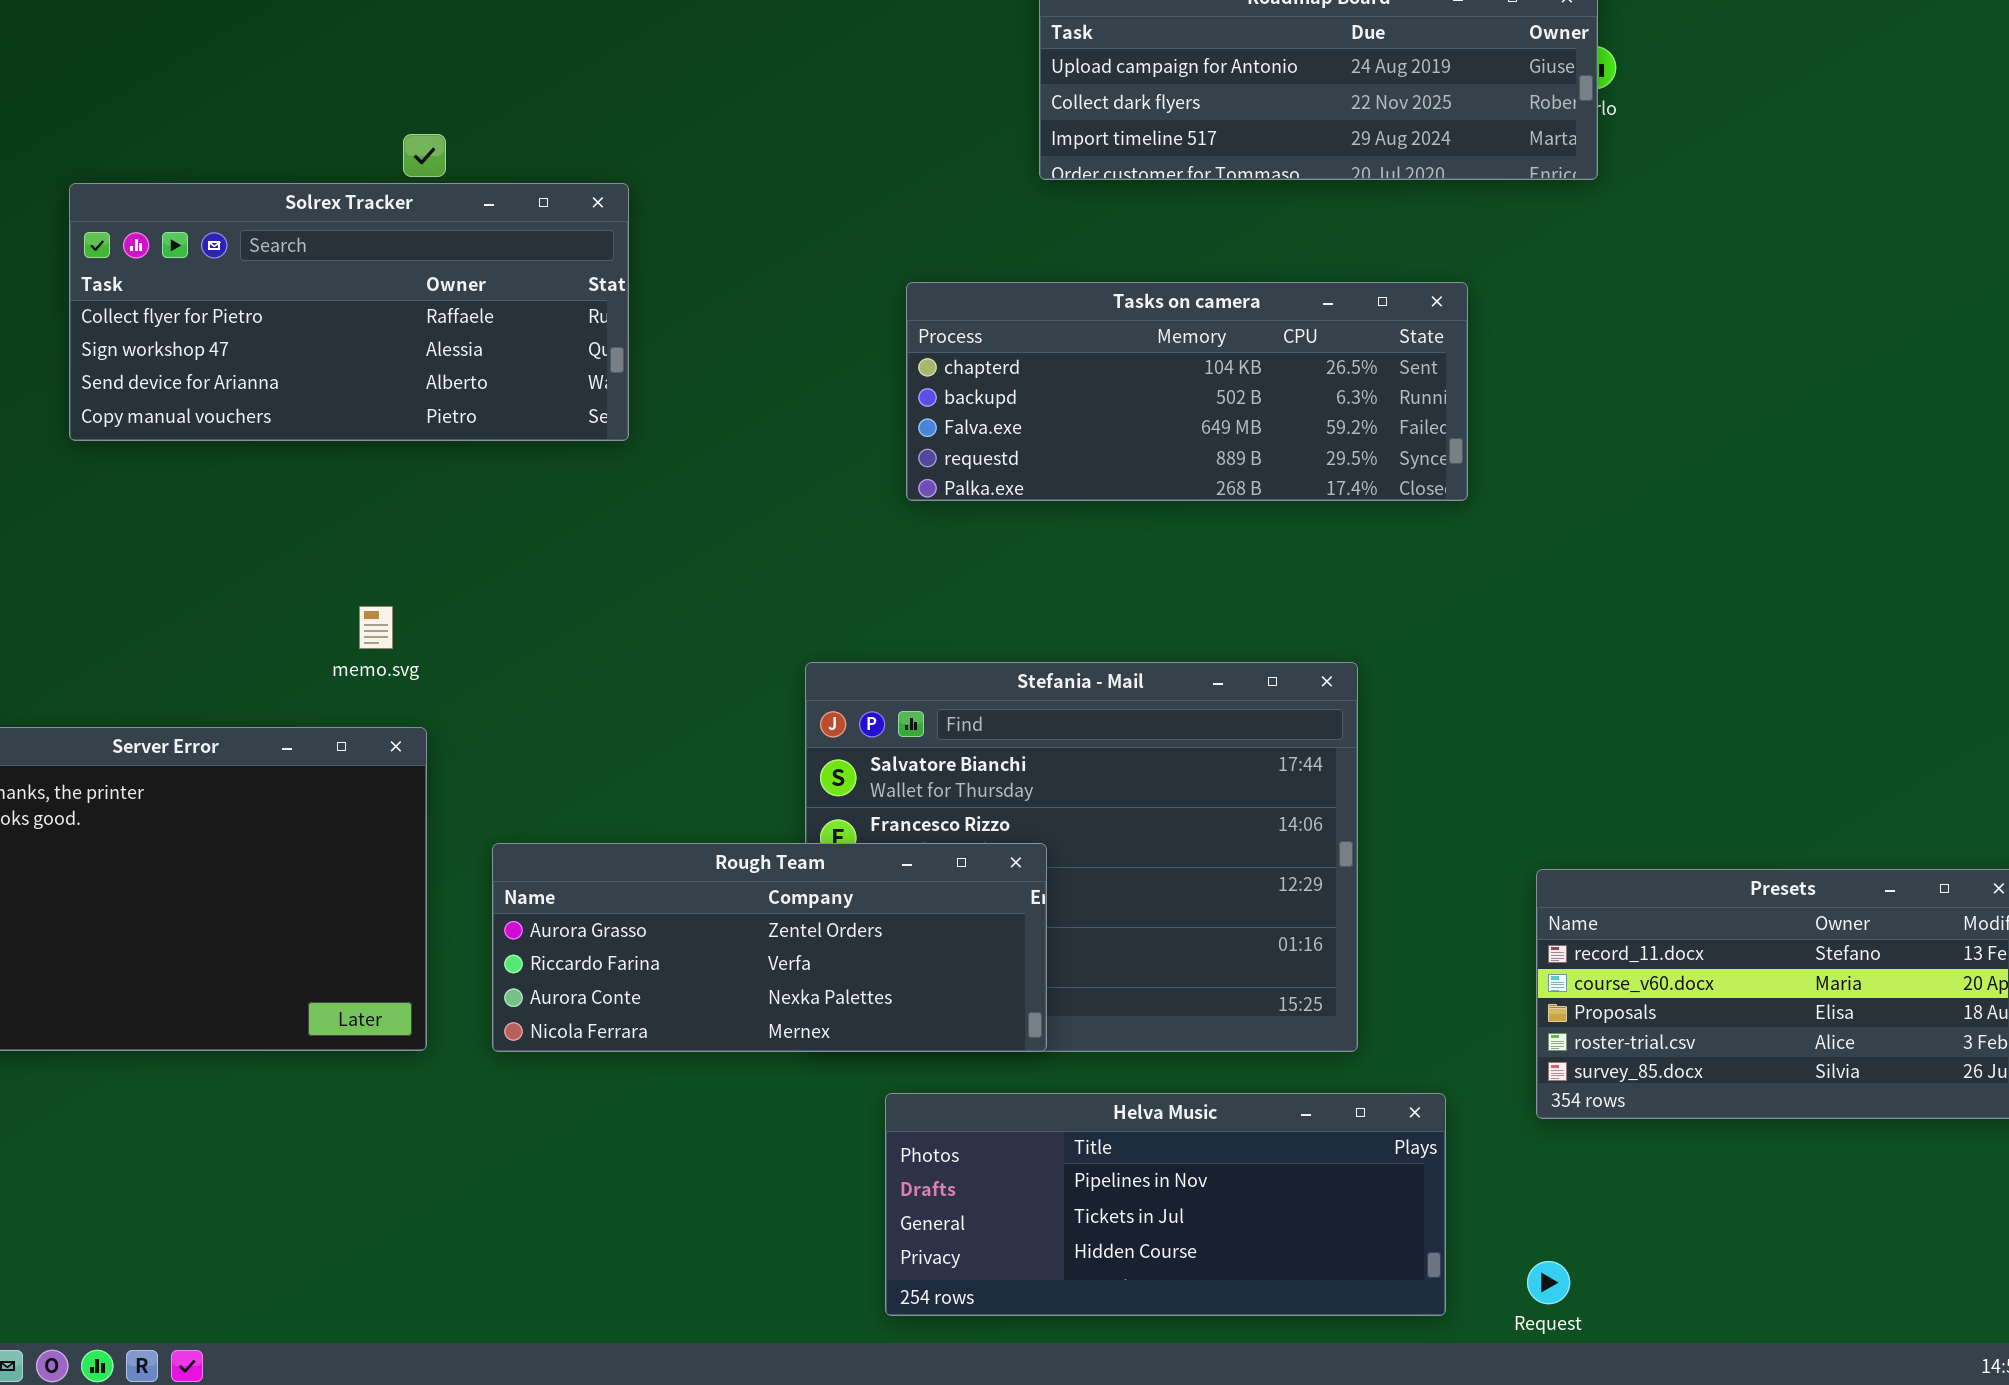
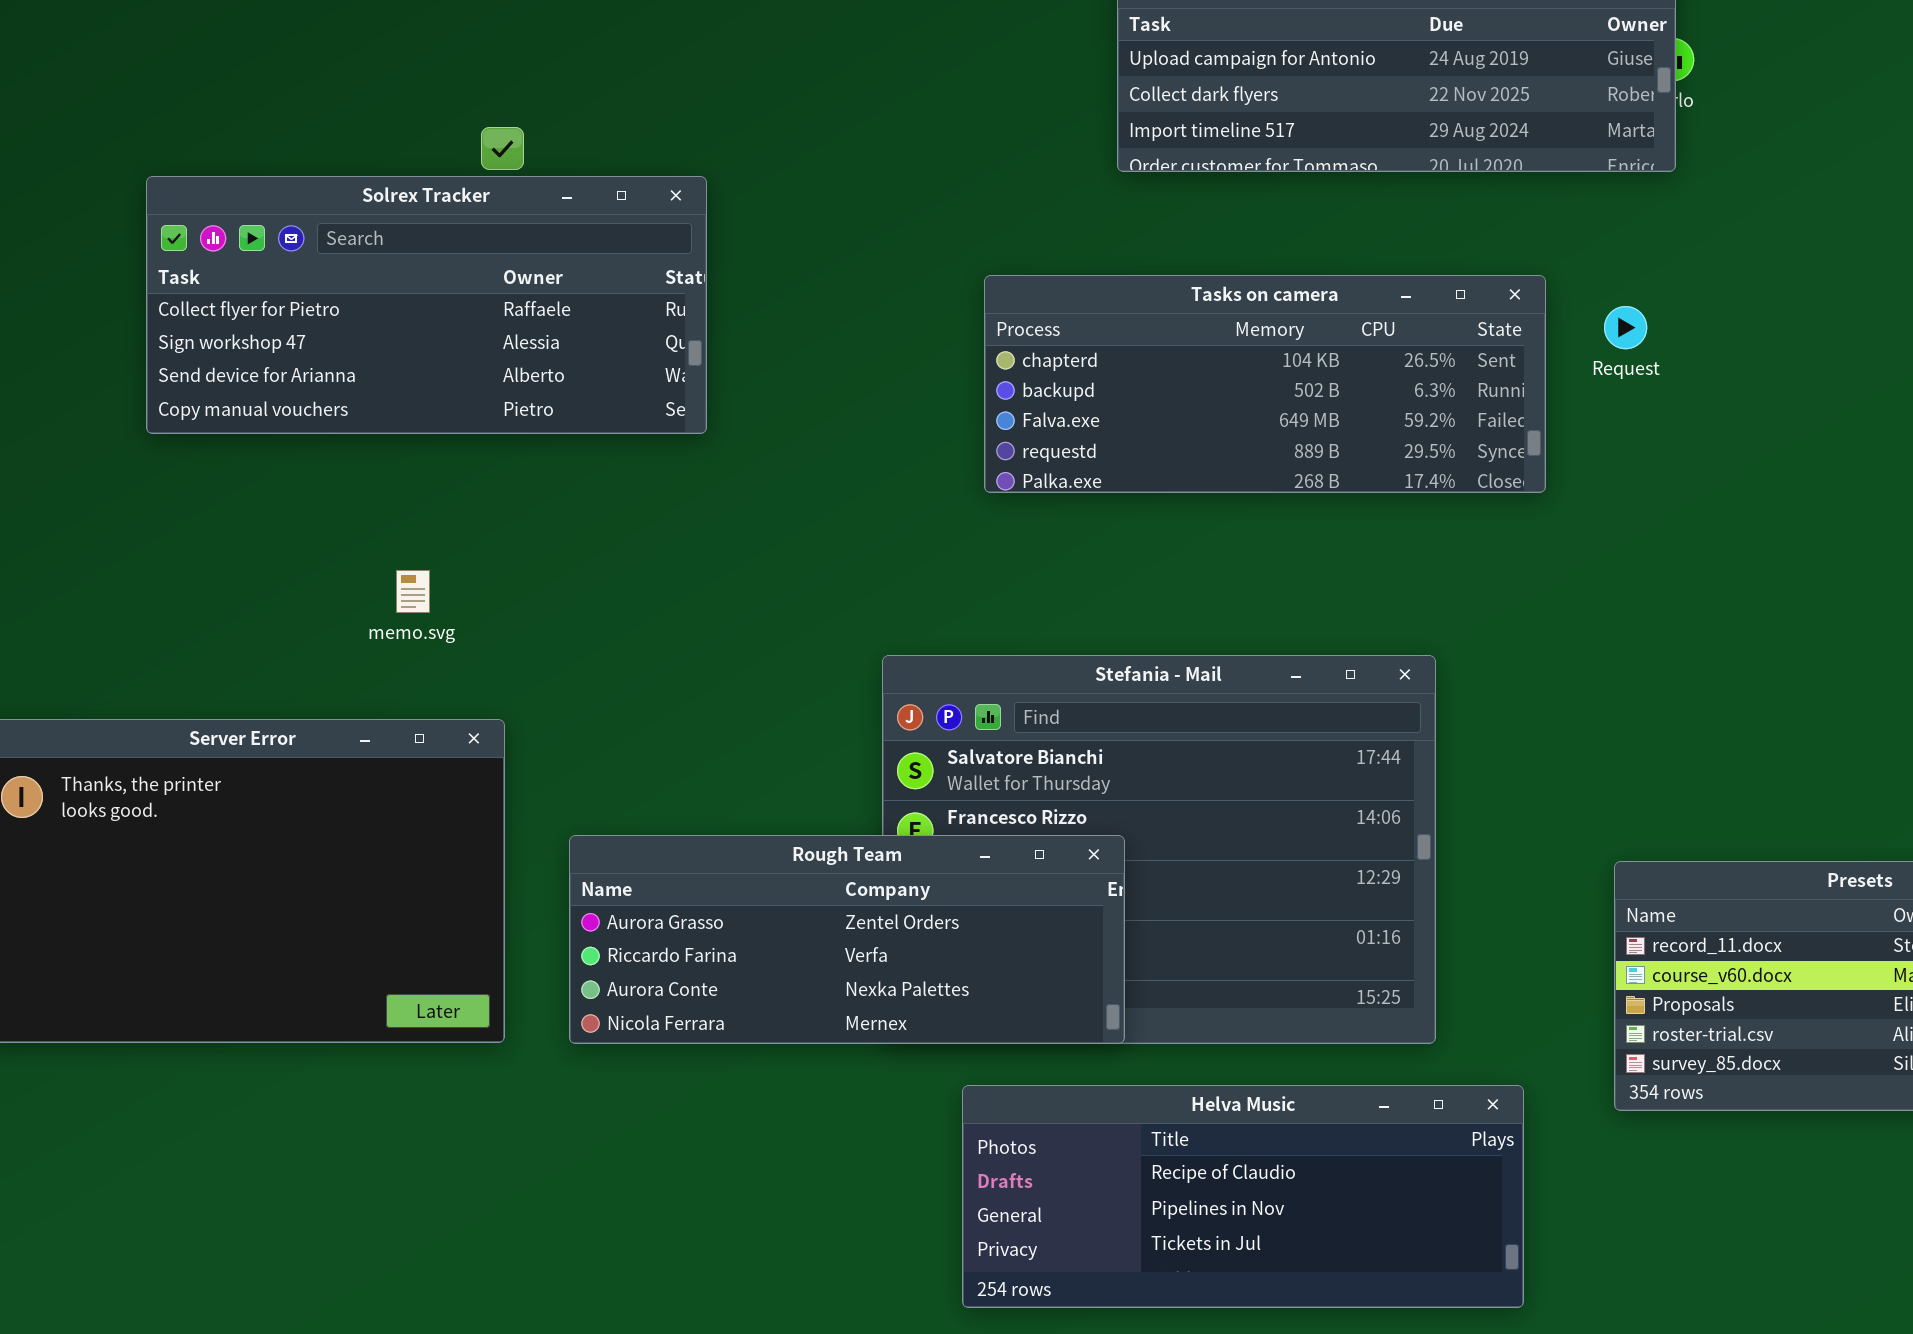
memo.svg: [359,606,393,649] -> [396,570,430,613], moved
Helva Music: [885,1093,1446,1316] -> [962,1085,1524,1308], scrolled up 1 row
Request: [1527,1261,1570,1304] -> [1604,306,1647,349], moved

